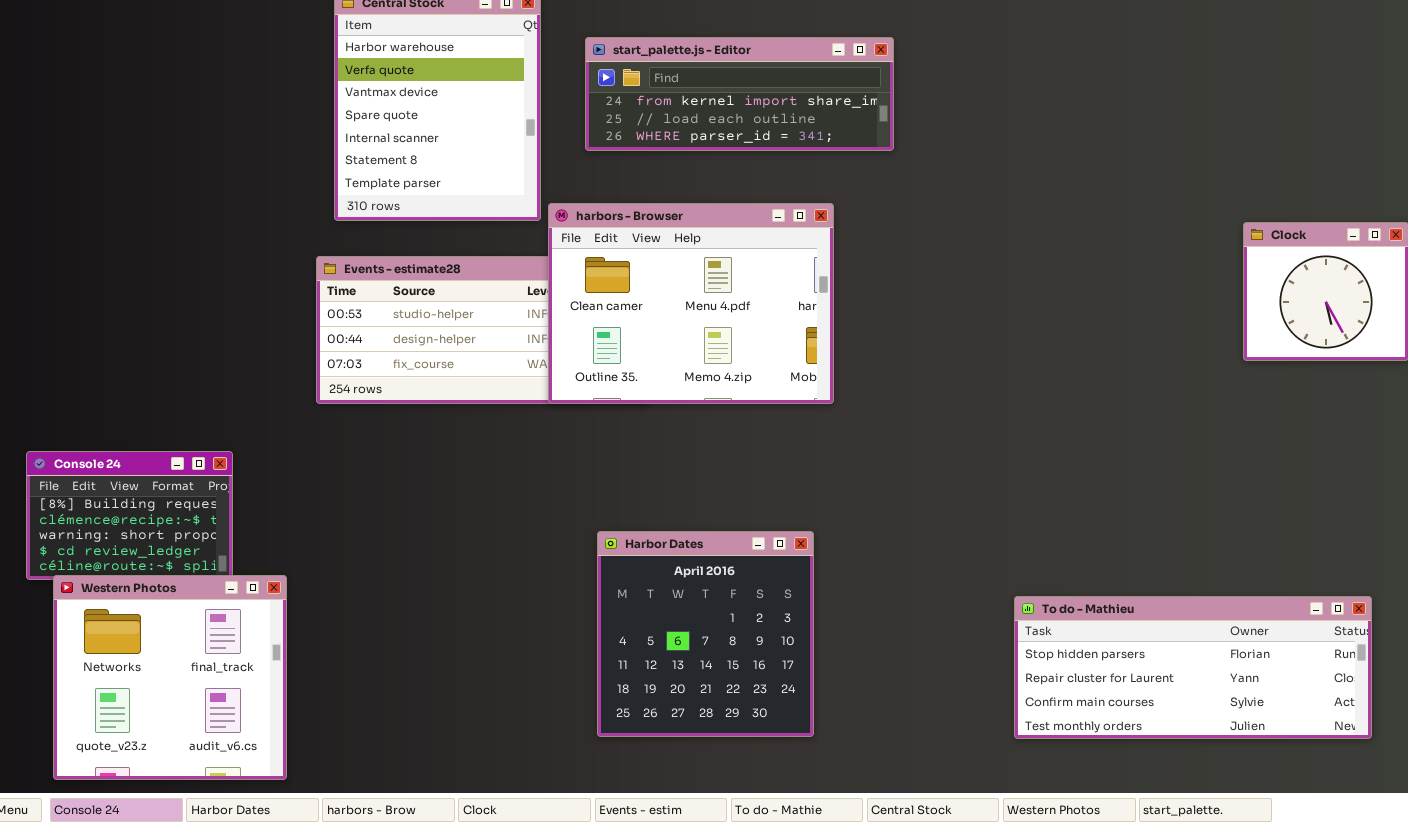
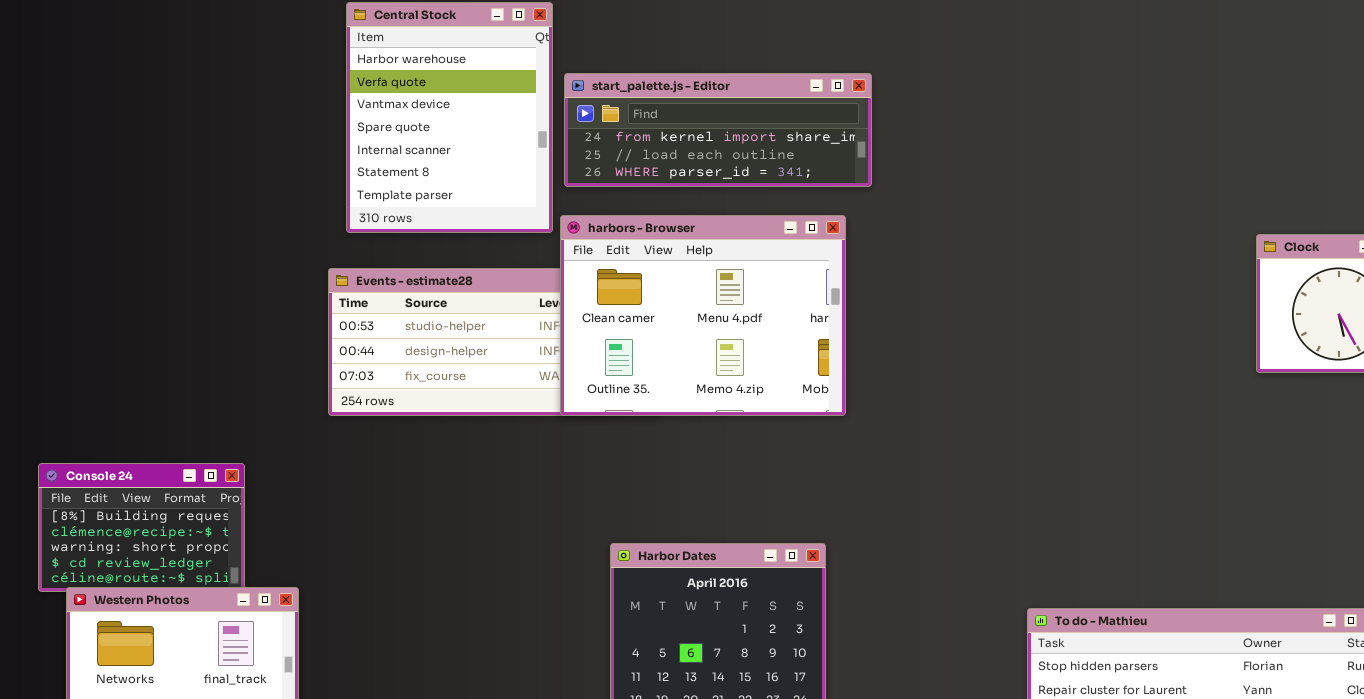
start_palette.js - Editor: [585,37,894,151] -> [564,73,872,187], moved

